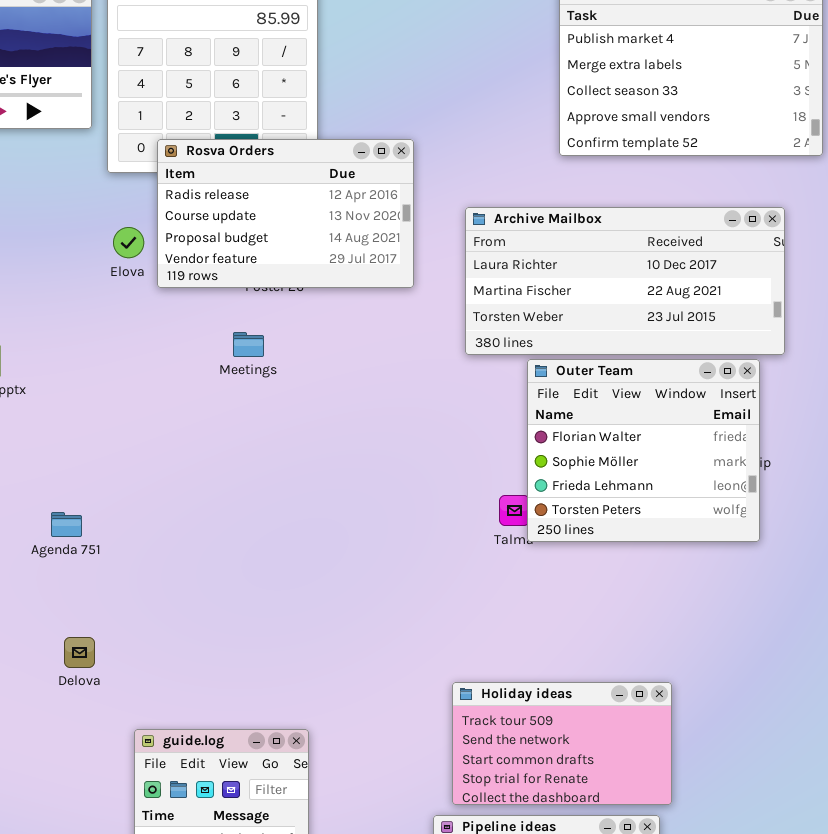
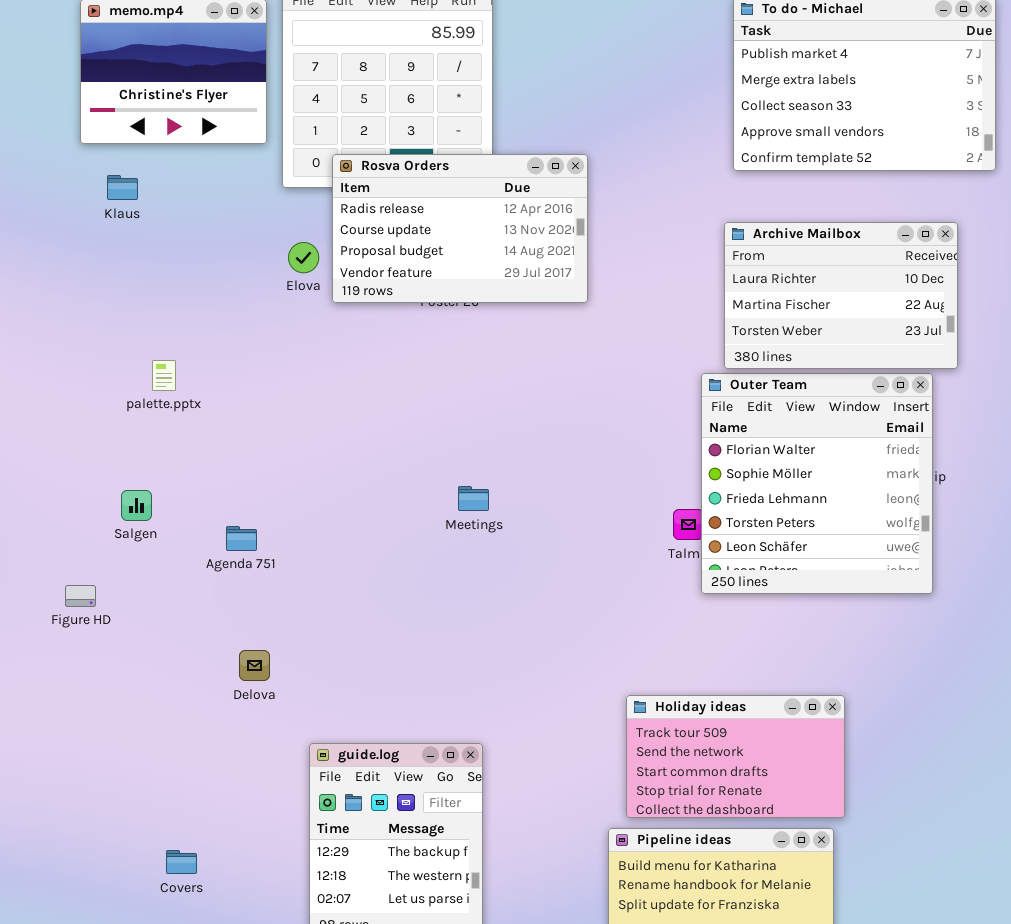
Archive Mailbox: [465,207,785,355] -> [724,222,958,369], resized
Meetings: [233,332,264,357] -> [458,486,489,511], moved
Outer Team: [527,359,760,542] -> [701,373,933,594], resized

